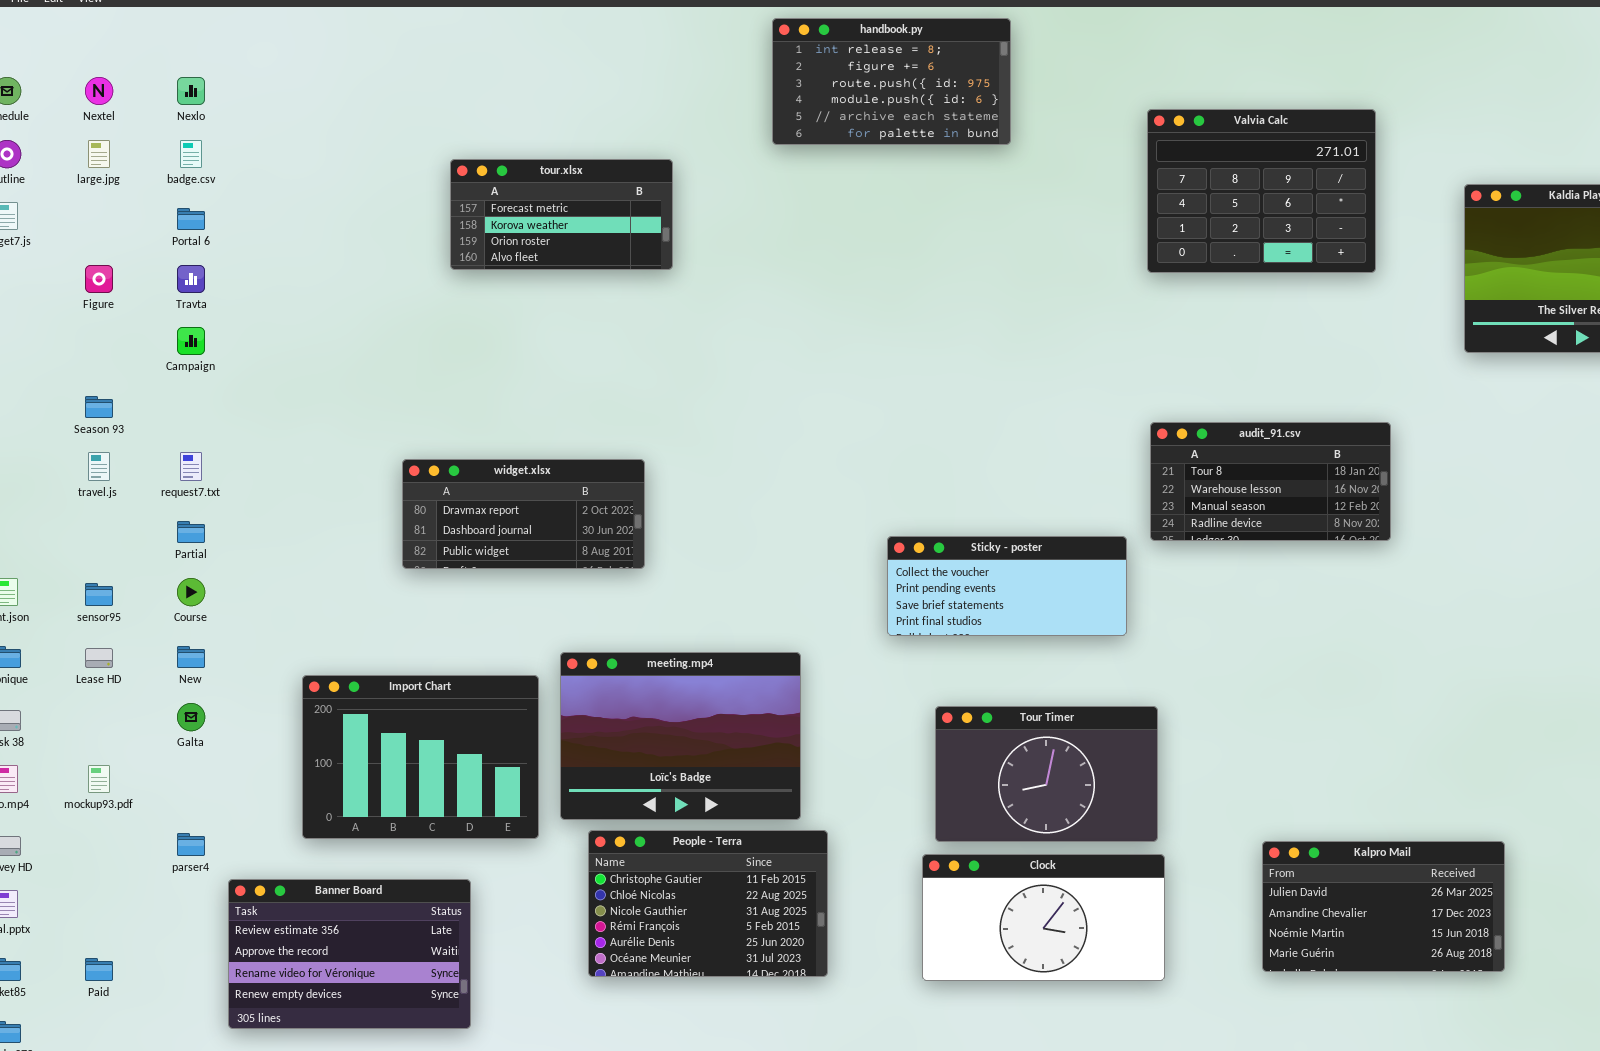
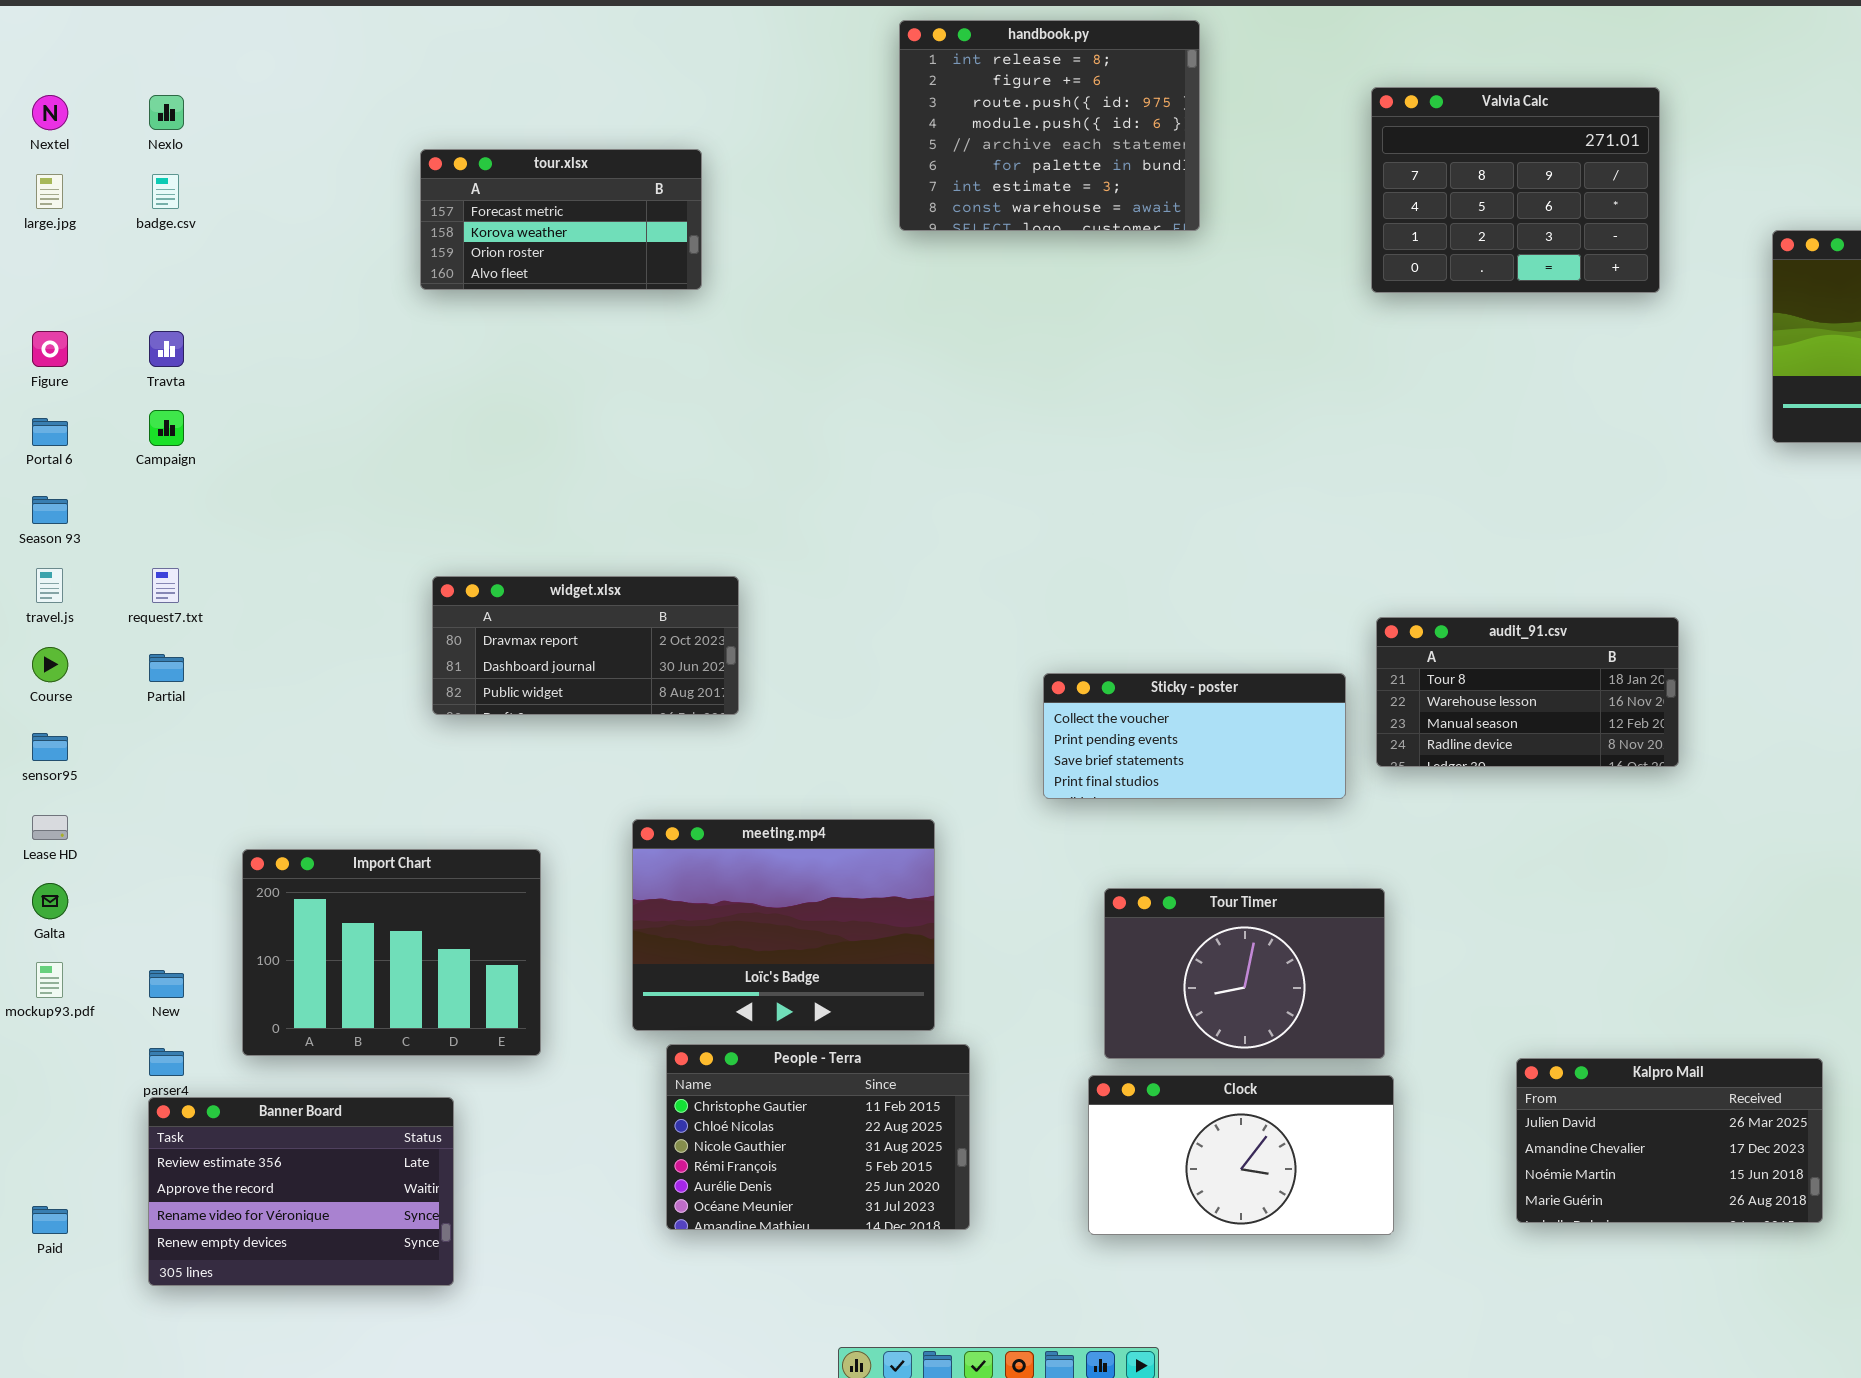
handbook.py: [772,18,1011,145] -> [899,20,1200,231], resized
Valvia Calc: [1147,109,1376,273] -> [1371,87,1660,293], moved
tour.xlsx: [450,159,673,270] -> [420,149,702,290], moved
Portal 6: [177,208,205,230] -> [32,418,68,446], moved
audit_91.csv: [1150,422,1391,541] -> [1376,617,1679,767], moved
Course: [177,578,205,606] -> [32,647,68,682], moved
New: [177,646,205,668] -> [149,970,184,998], moved
Import Chart: [302,675,539,839] -> [242,849,541,1056], moved
Galta: [177,703,205,731] -> [32,883,68,919], moved
Banner Board: [228,879,471,1029] -> [148,1097,454,1286], moved

